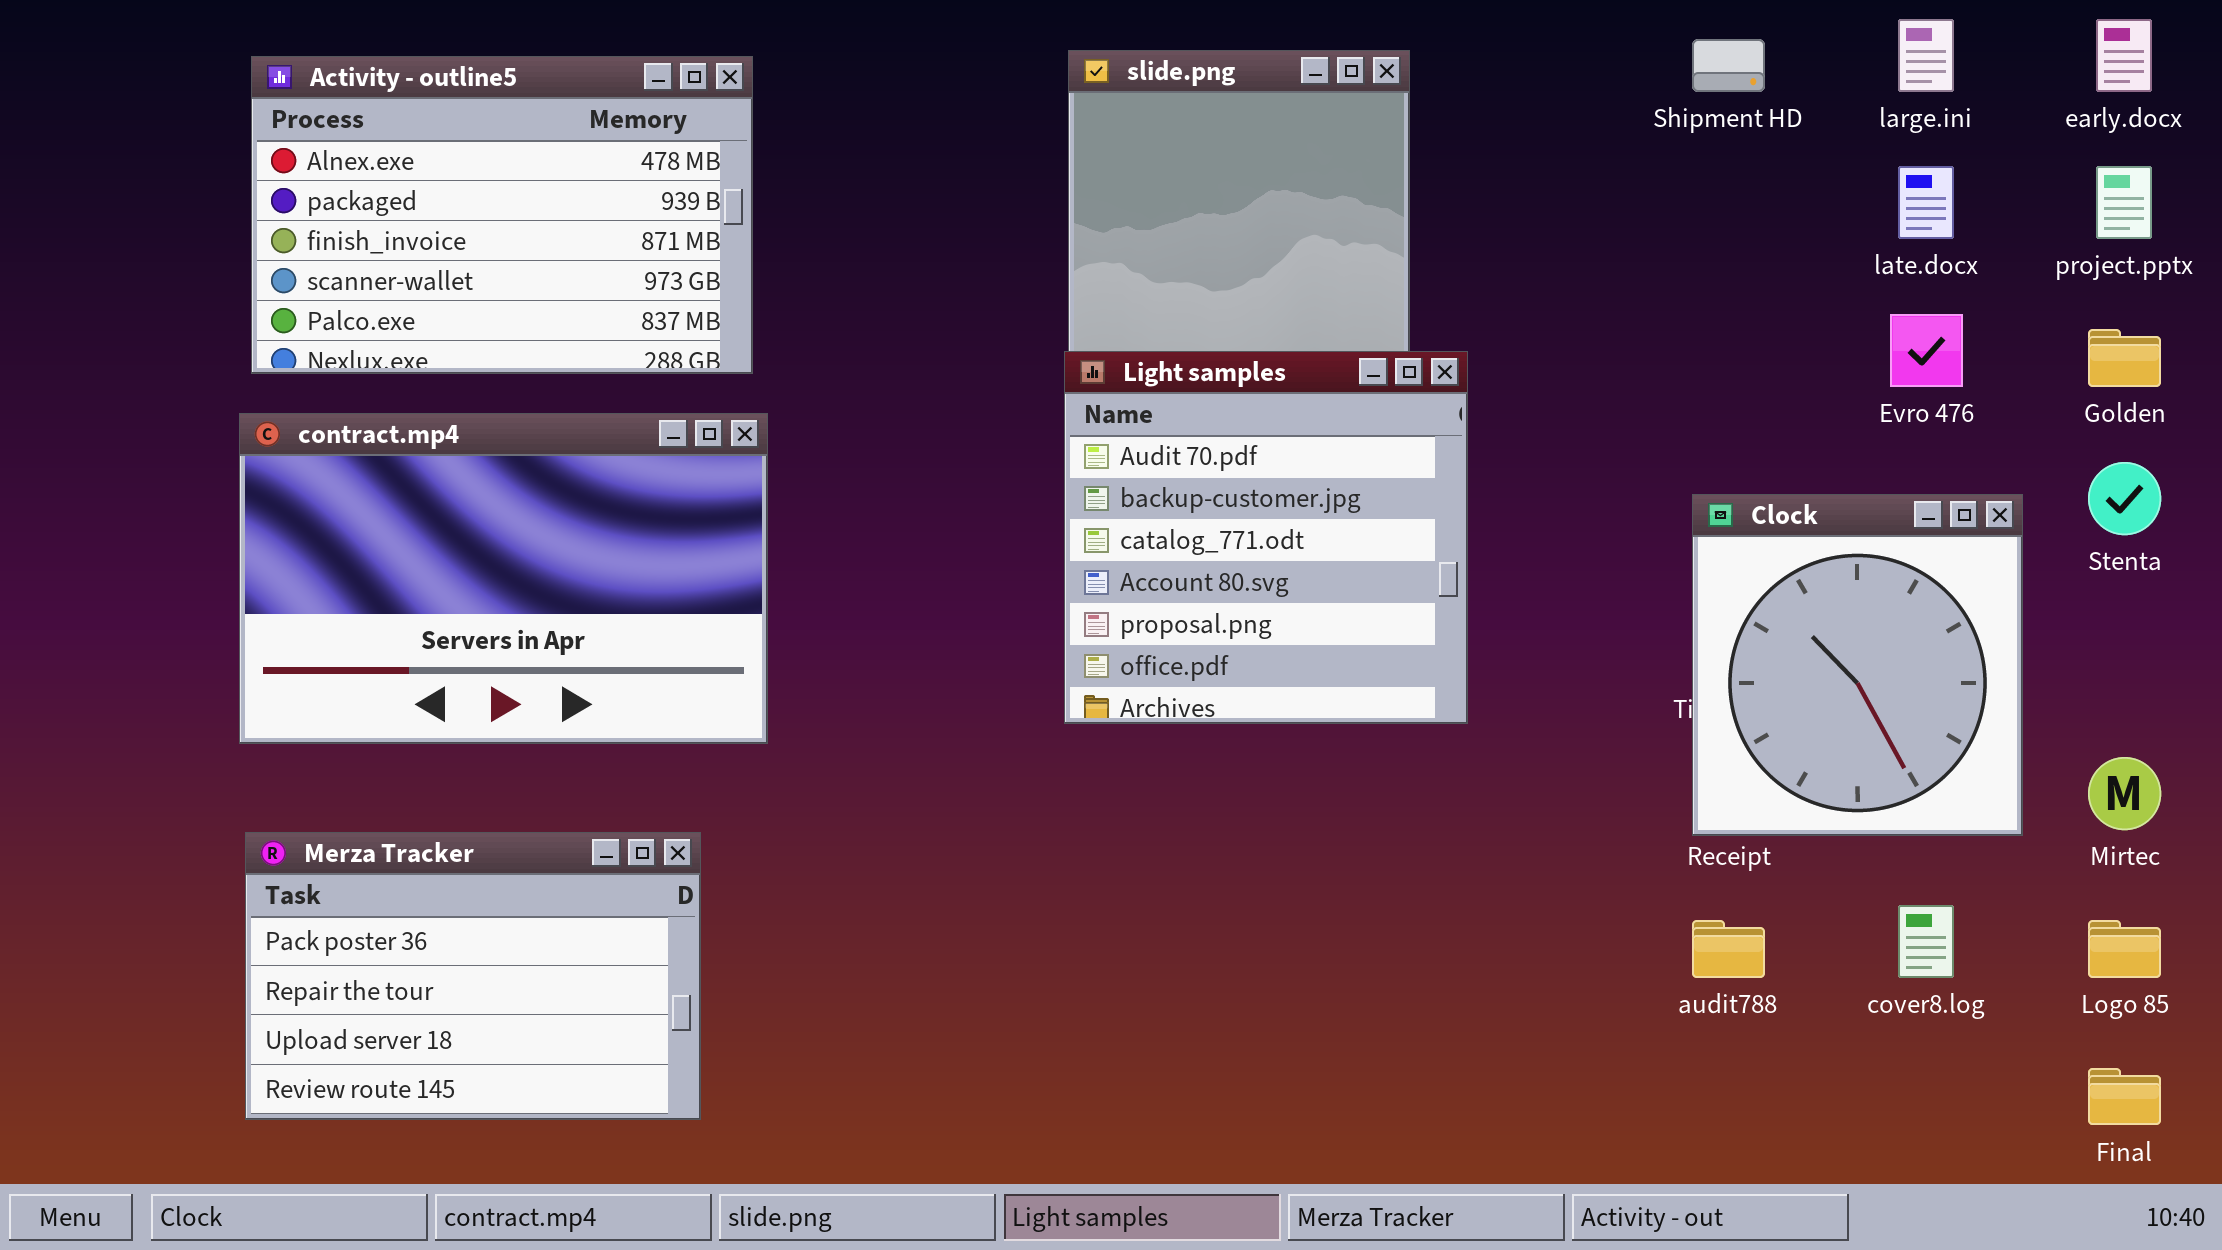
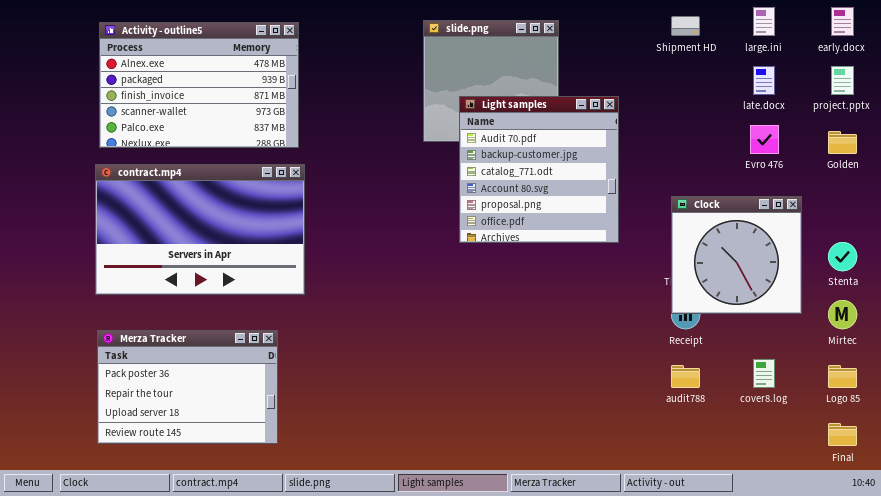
Light samples: [1064,351,1468,724] -> [459,96,619,243], moved
Stenta: [2088,462,2161,535] -> [828,242,857,271], moved
Clock: [1692,494,2023,836] -> [671,196,802,314], resized

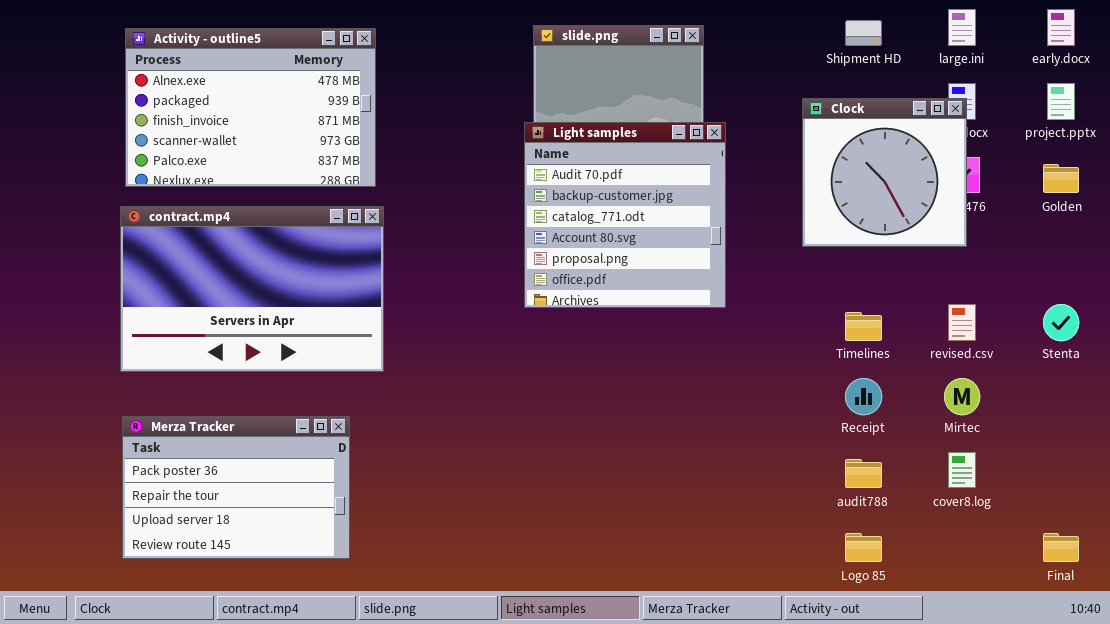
Light samples: [459,96,619,243] -> [524,122,726,308], moved
Clock: [671,196,802,314] -> [802,98,967,247], moved
Mirtec: [828,300,857,329] -> [944,378,980,415], moved
Logo 85: [828,365,857,388] -> [845,533,882,562], moved

